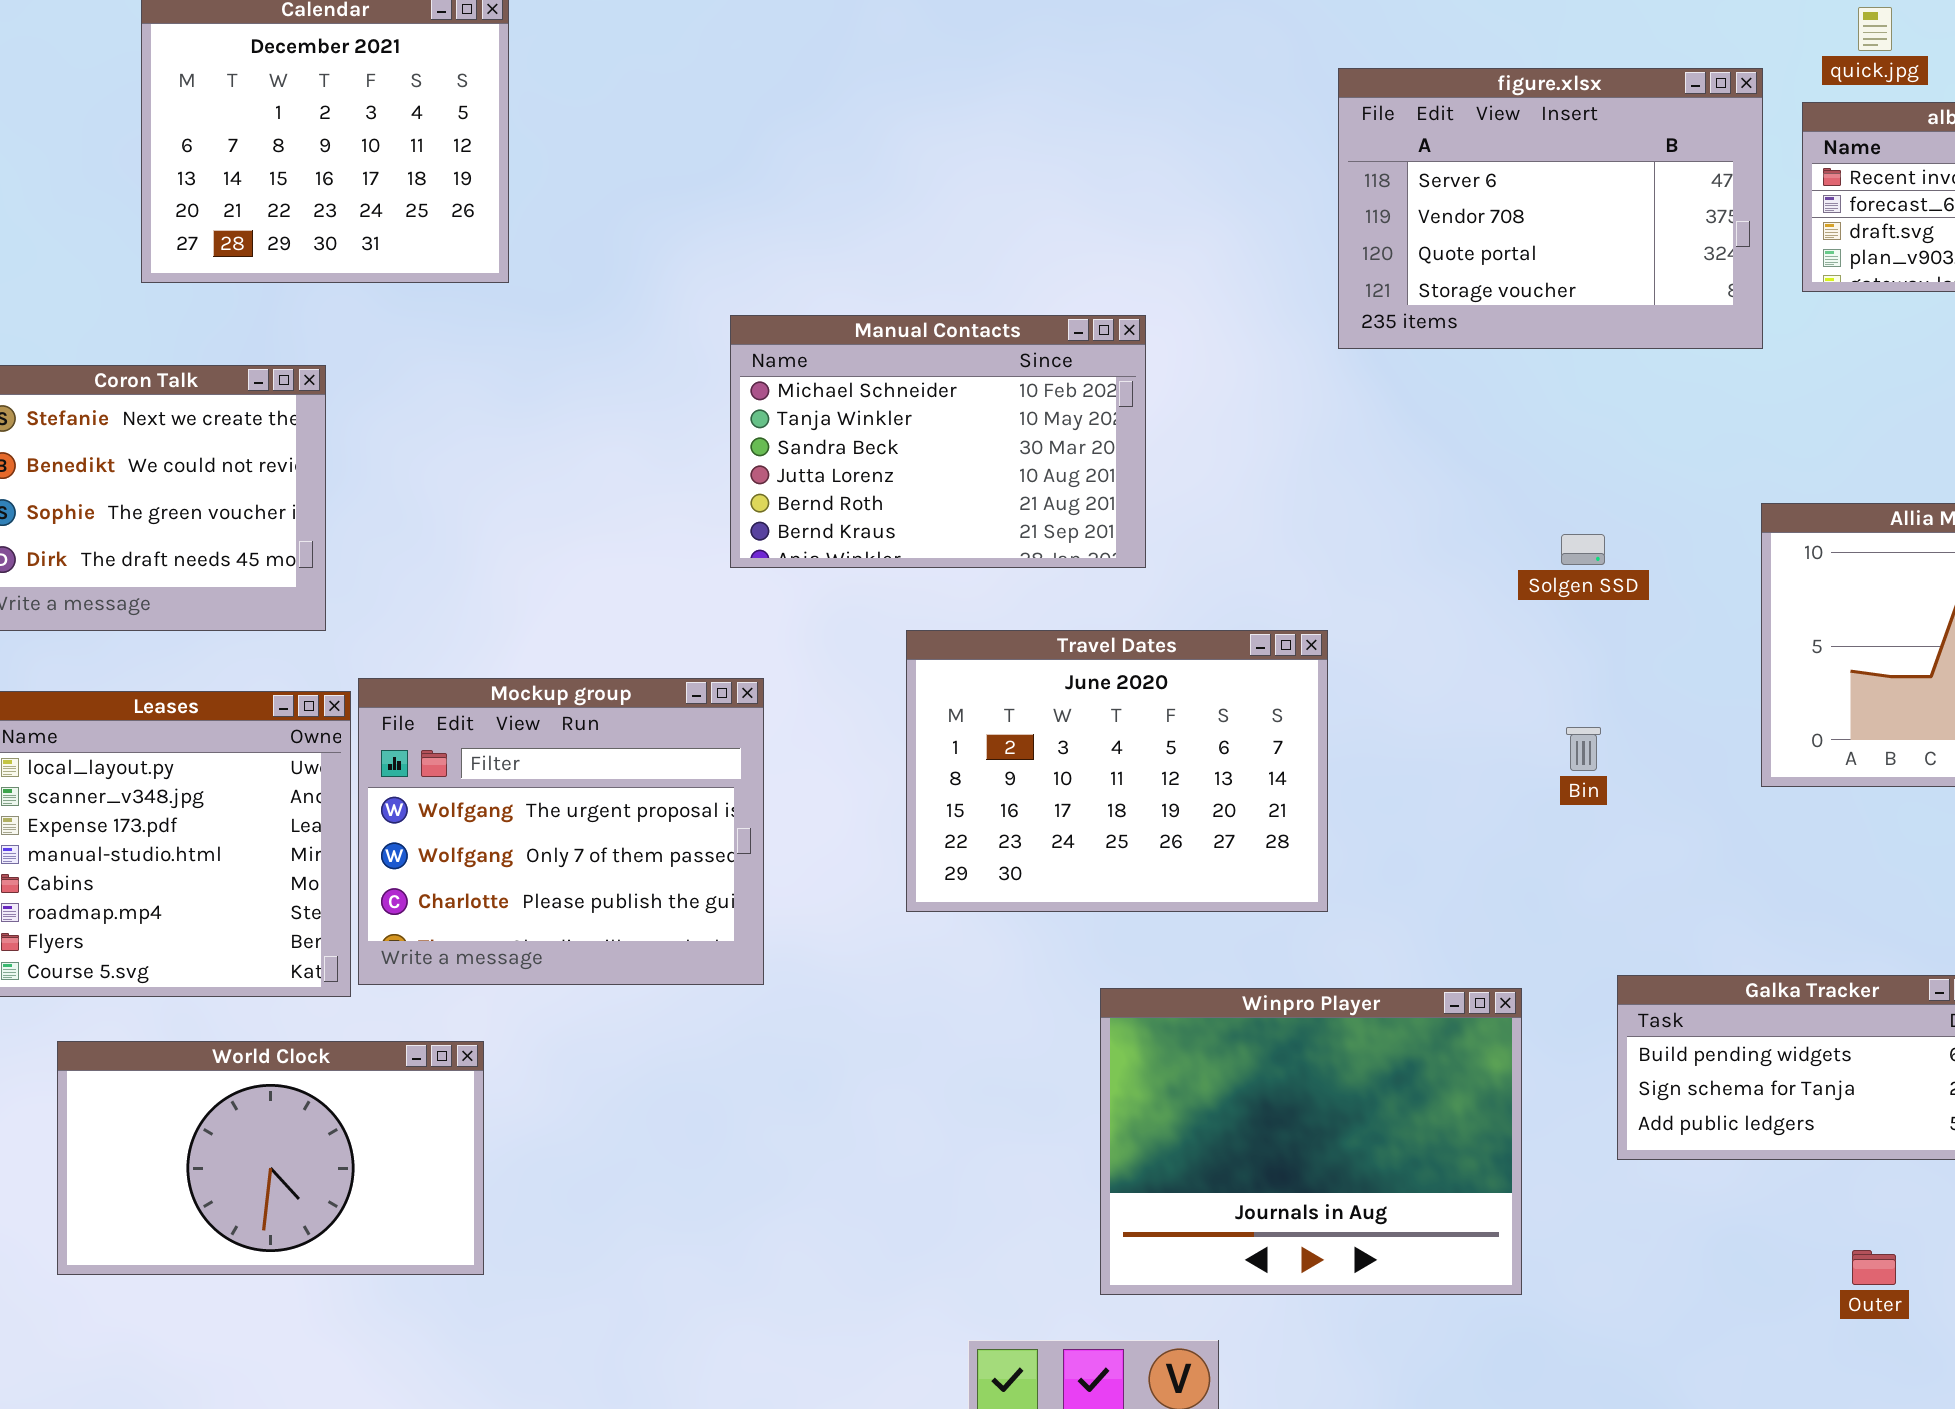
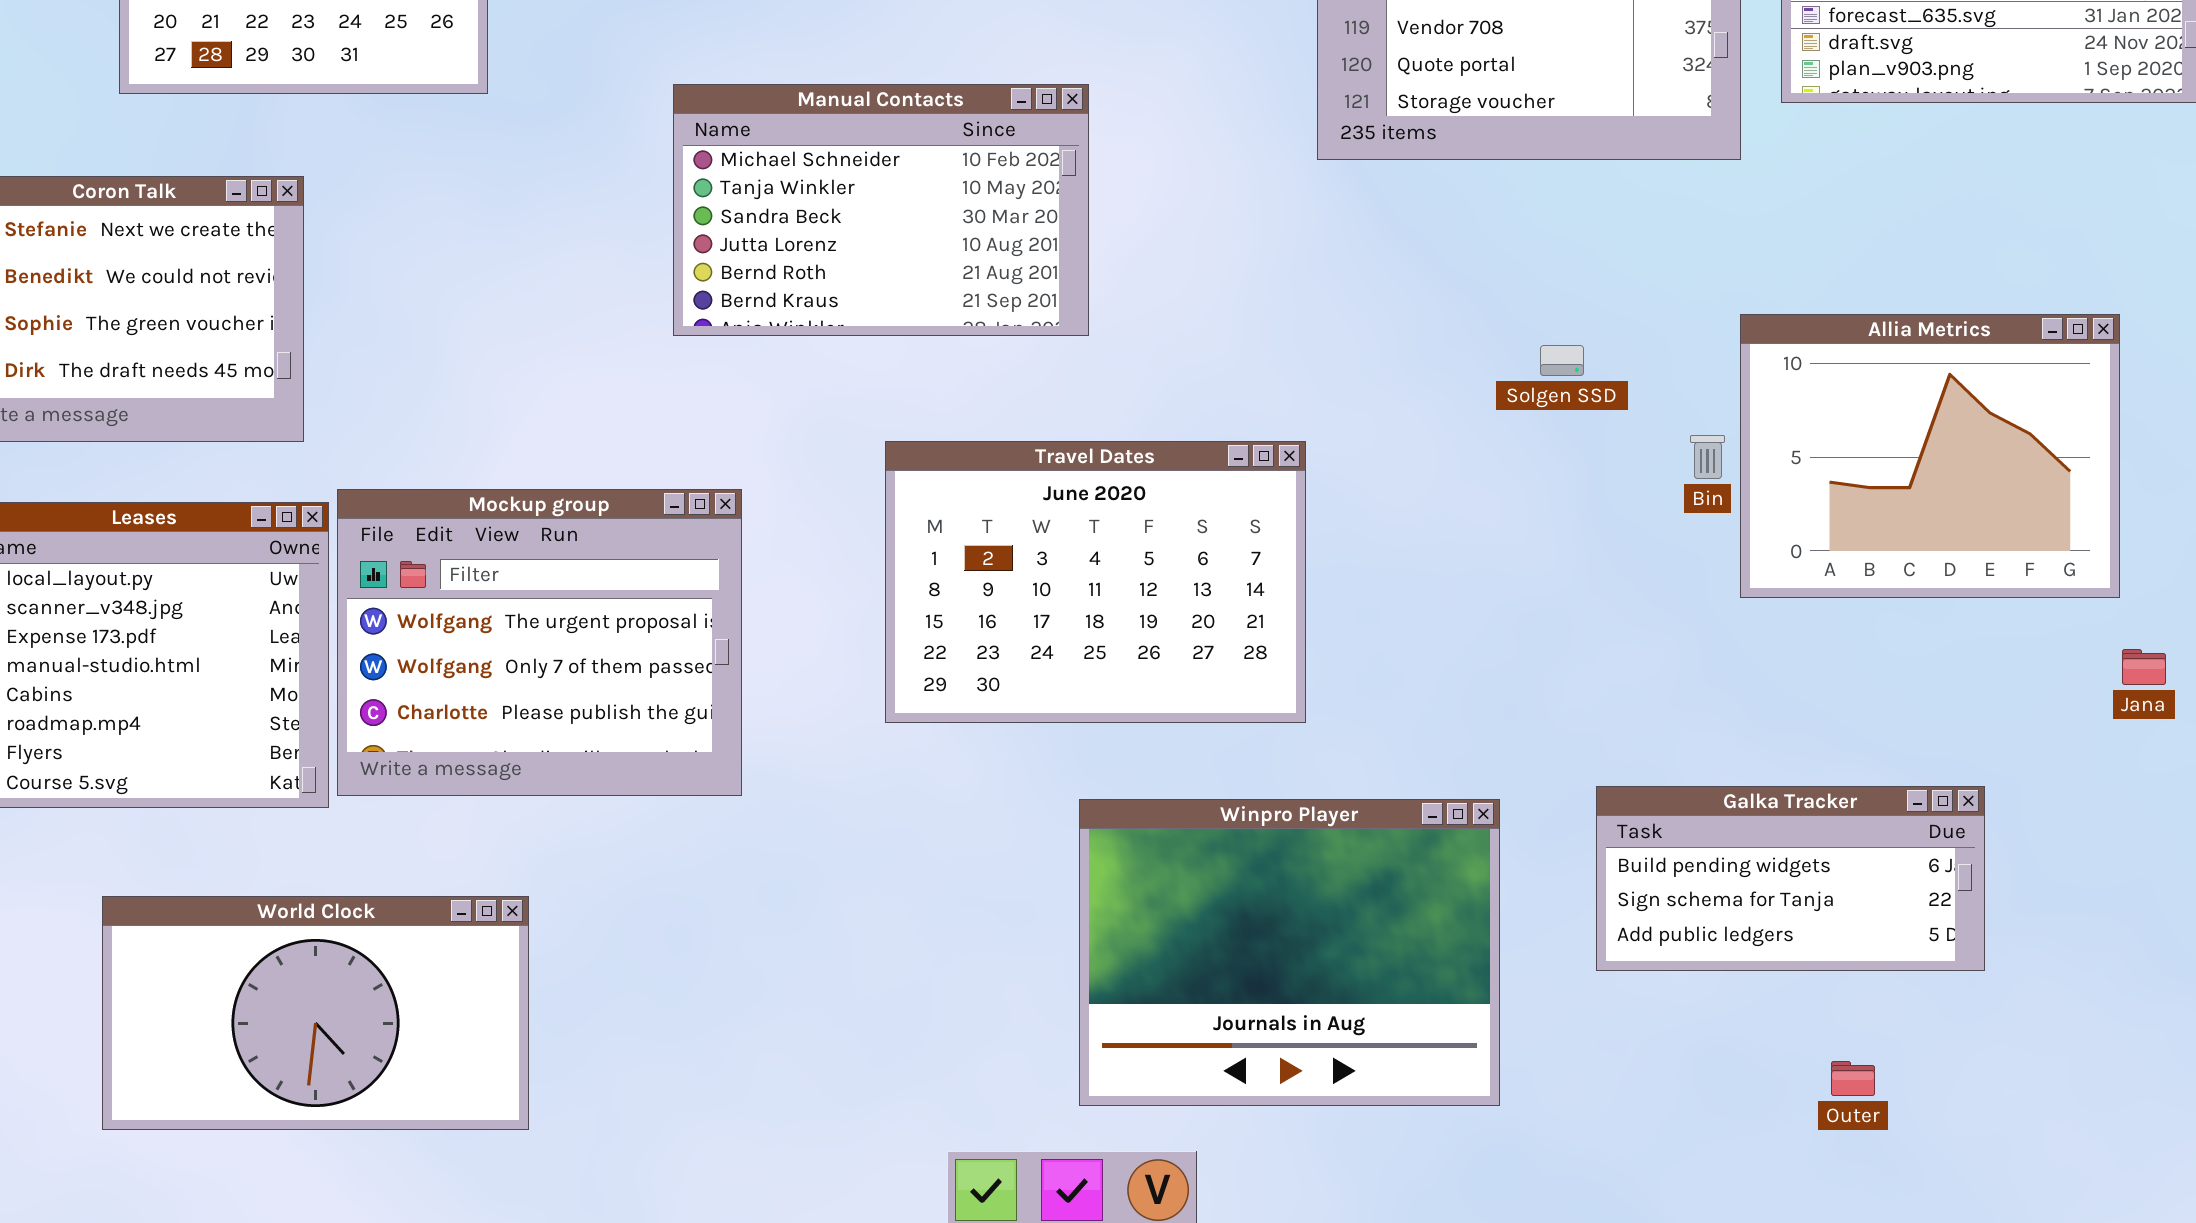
Manual Contacts: [730,315,1146,568] -> [673,84,1089,336], moved
Bin: [1566,727,1601,771] -> [1690,435,1725,479], moved
World Clock: [57,1041,484,1275] -> [102,896,529,1130], moved

